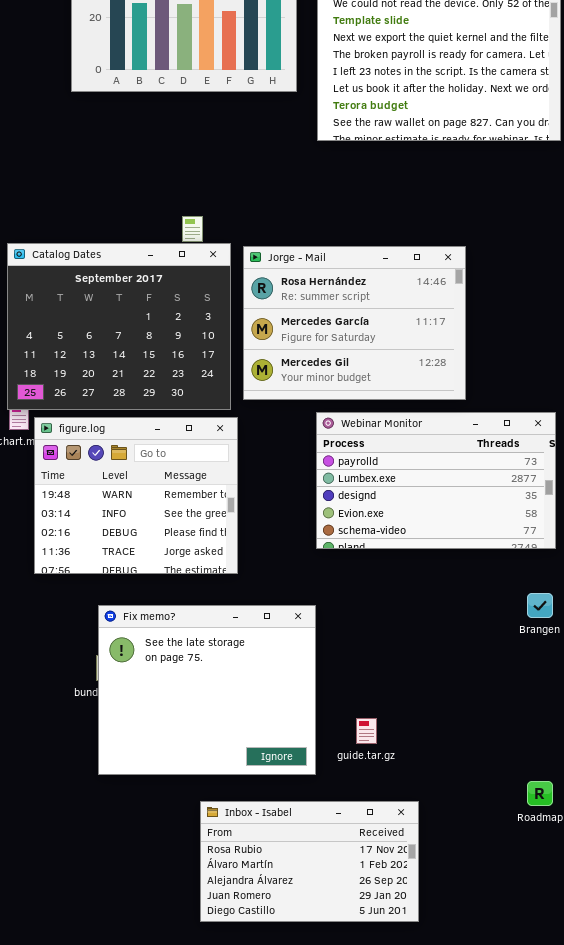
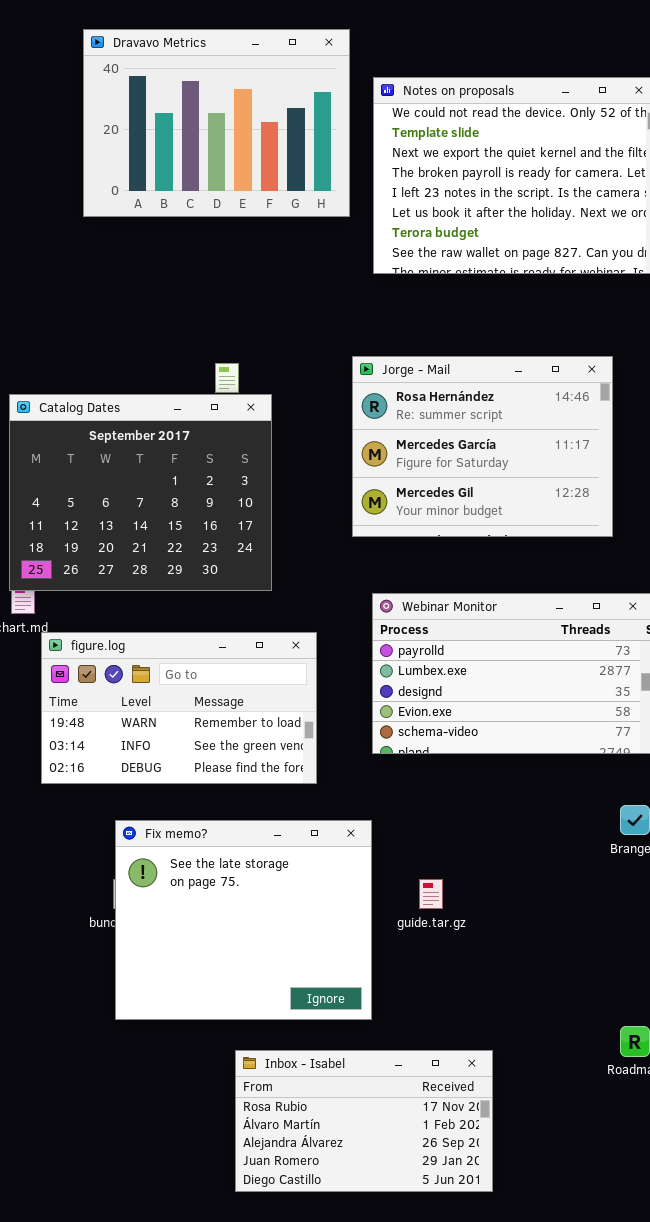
Jorge - Mail: [243,246,466,400] -> [352,356,613,537], moved
figure.log: [34,417,238,574] -> [41,632,317,784], resized
guide.tar.gz: [356,718,377,744] -> [419,879,443,909], moved

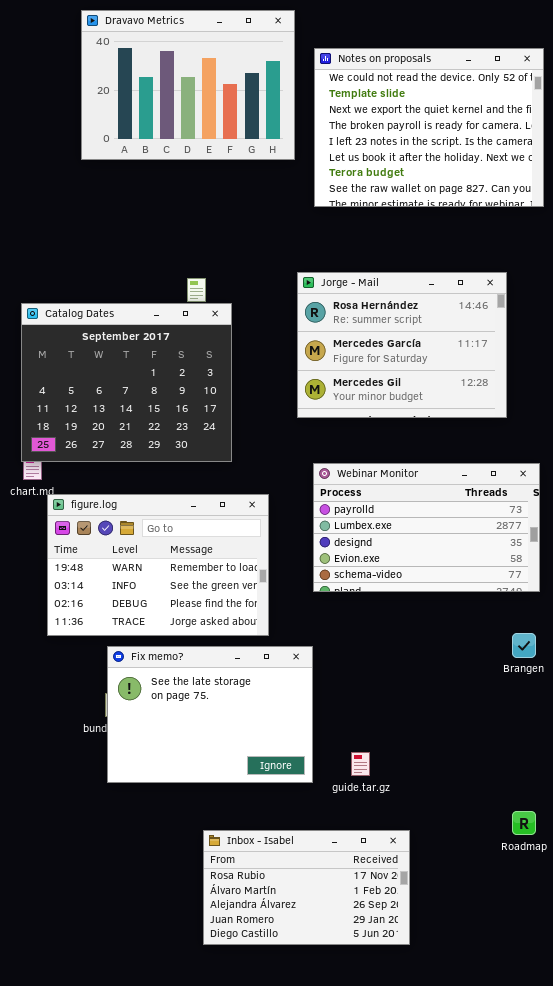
figure.log: [41,632,317,784] -> [47,494,269,636], resized
Fix memo?: [115,820,372,1020] -> [107,646,313,783], resized
guide.tar.gz: [419,879,443,909] -> [351,752,370,776], moved

